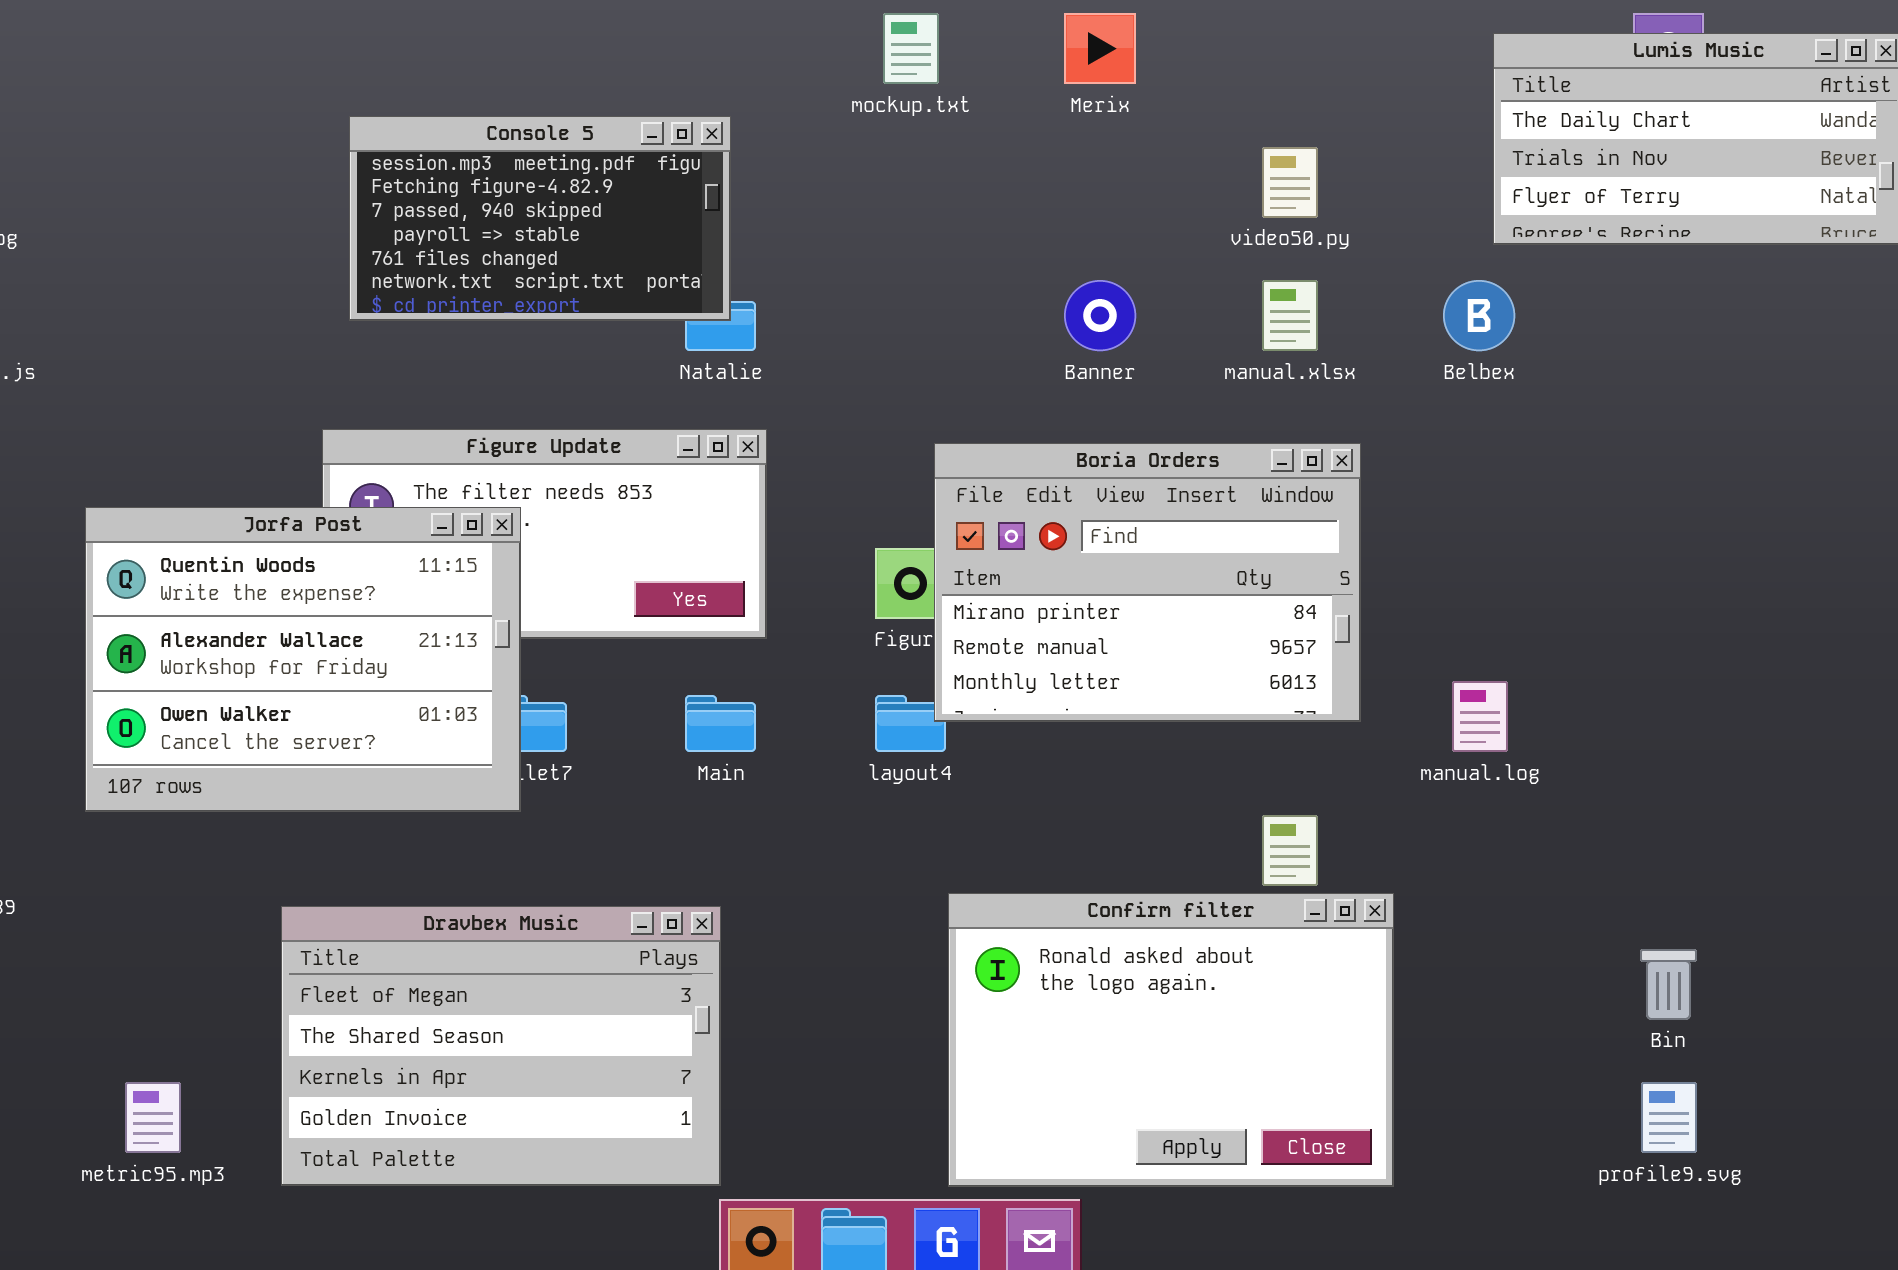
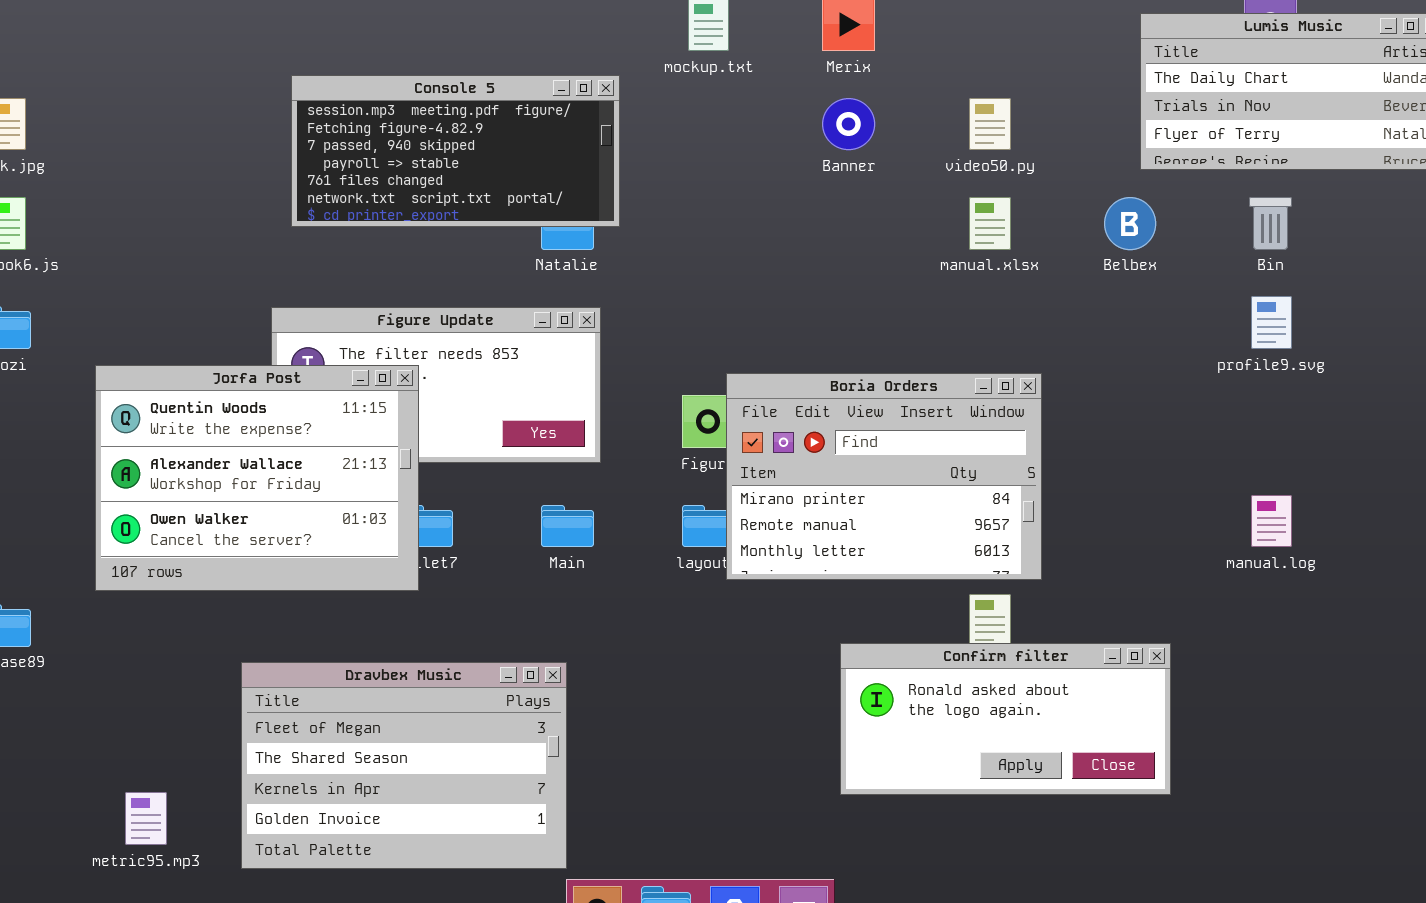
Console 5: [349,116,731,321] -> [291,75,620,227], resized
Banner: [1064,280,1136,351] -> [822,98,875,150], moved
Boria Orders: [934,443,1361,722] -> [726,373,1042,580], moved
manual.log: [1452,681,1508,752] -> [1251,495,1292,547], moved
Confirm filter: [948,893,1394,1187] -> [840,643,1171,795], moved, resized
Bin: [1640,949,1697,1020] -> [1249,197,1292,250], moved
profile9.svg: [1641,1082,1697,1153] -> [1251,296,1292,349], moved

